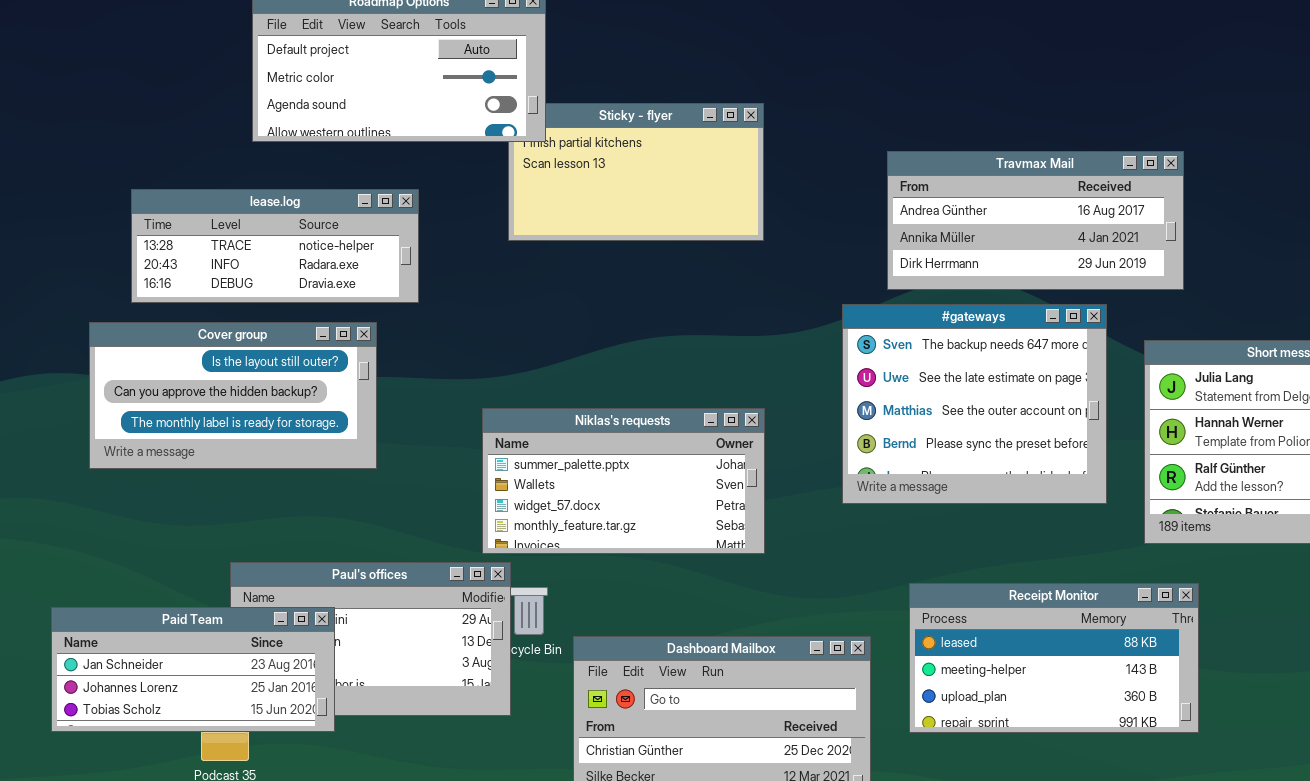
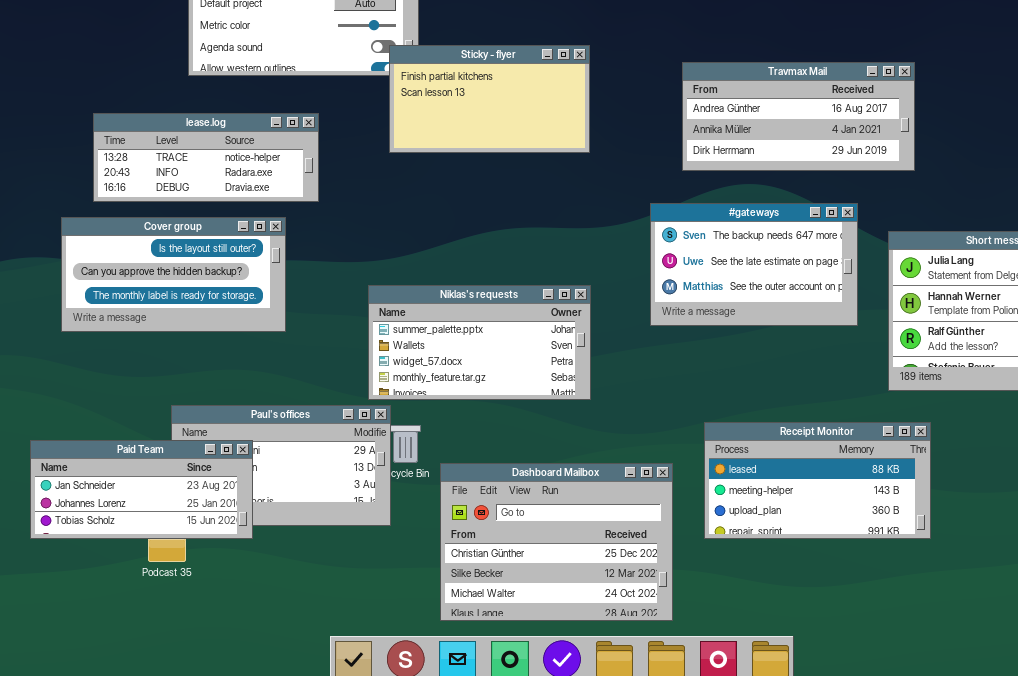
Sticky - flyer: [508,103,764,241] -> [389,45,590,153], raised
Travmax Mail: [887,151,1184,290] -> [682,62,915,171], moved
#gateways: [842,304,1107,504] -> [650,203,858,326], resized

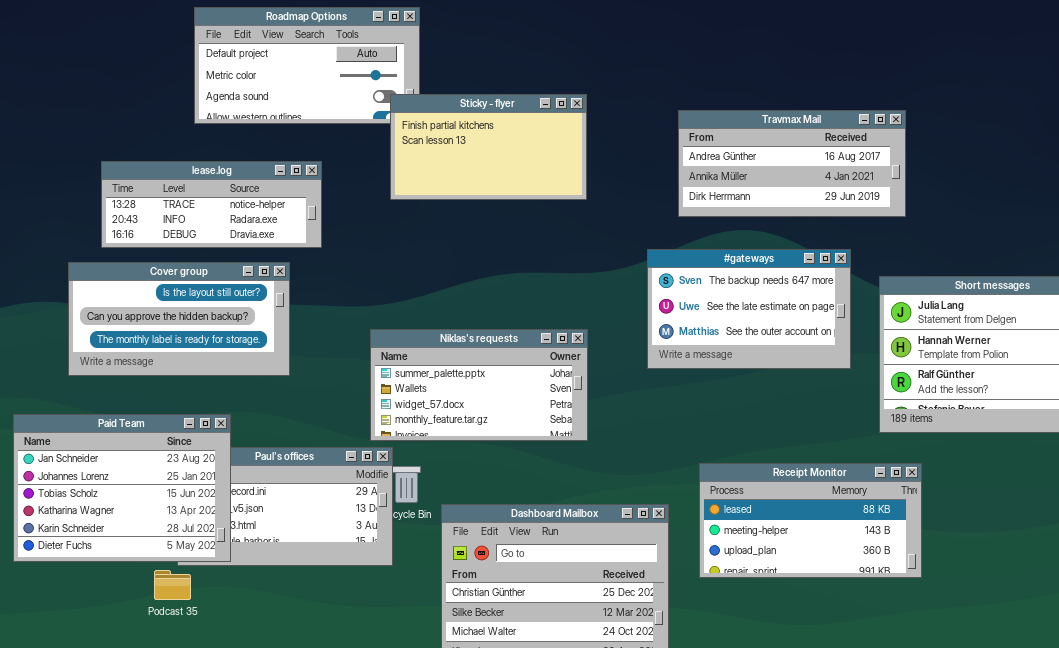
Paid Team: [30,440,253,539] -> [13,414,231,562], moved, resized

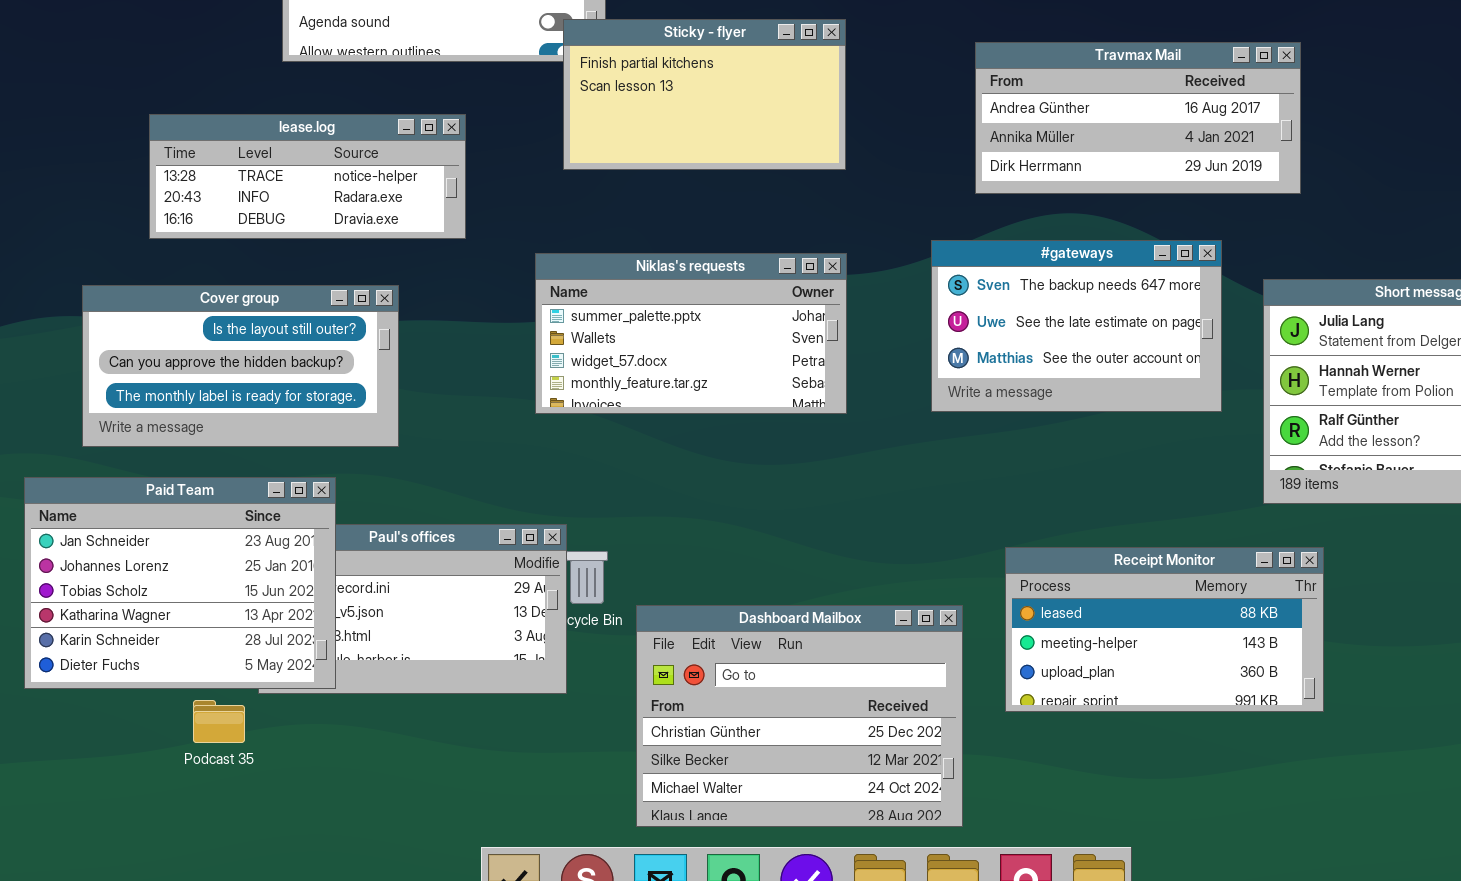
Cover group: [68,262,290,376] -> [82,285,399,447], moved
Niklas's requests: [370,329,588,441] -> [535,253,847,414], moved
Podcast 35: [154,570,191,600] -> [193,700,245,743], moved

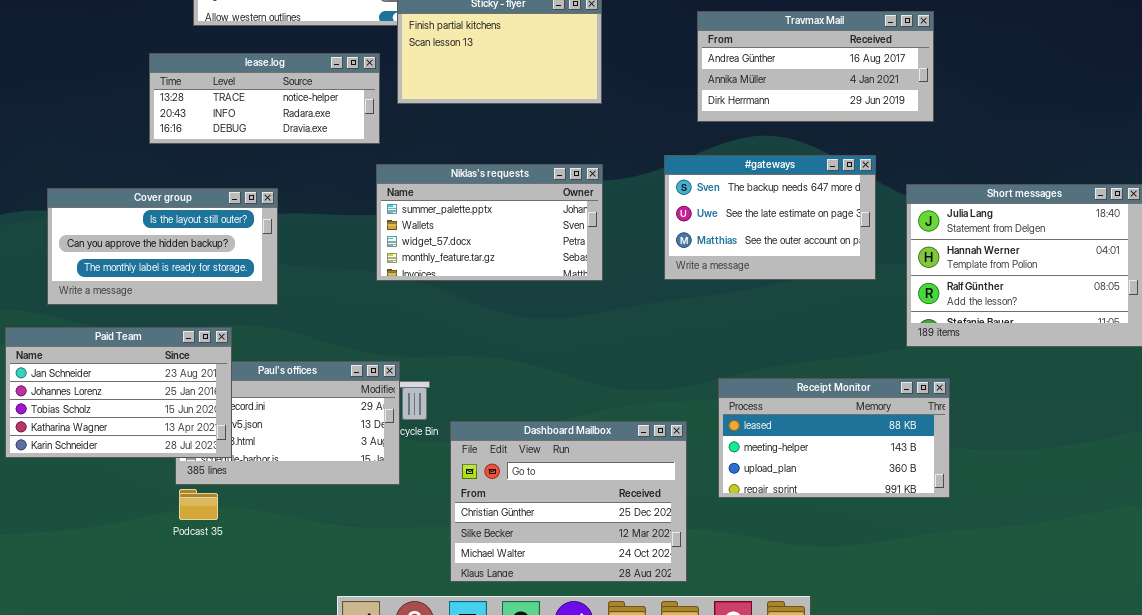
lease.log: [149,114,466,239] -> [149,53,380,144], moved
Paid Team: [24,477,336,689] -> [5,327,232,458], resized
Podcast 35: [193,700,245,743] -> [179,489,218,520], moved

